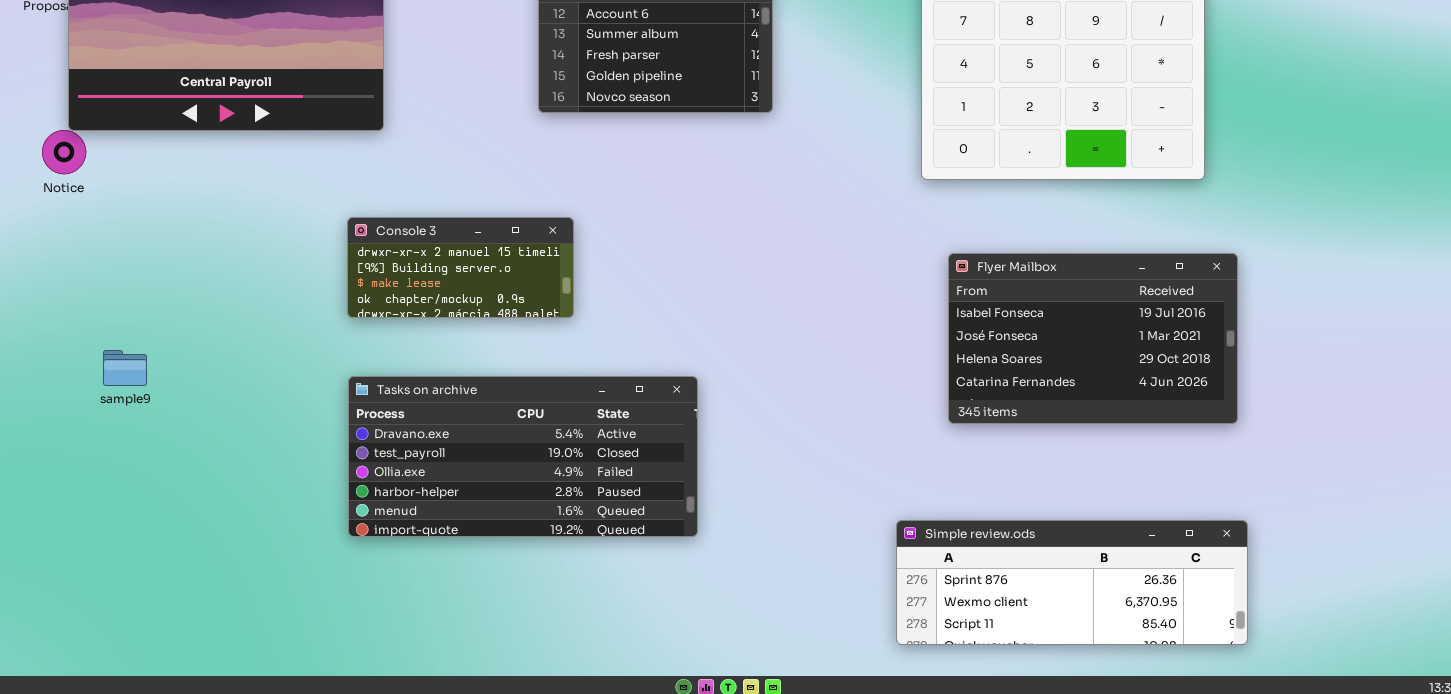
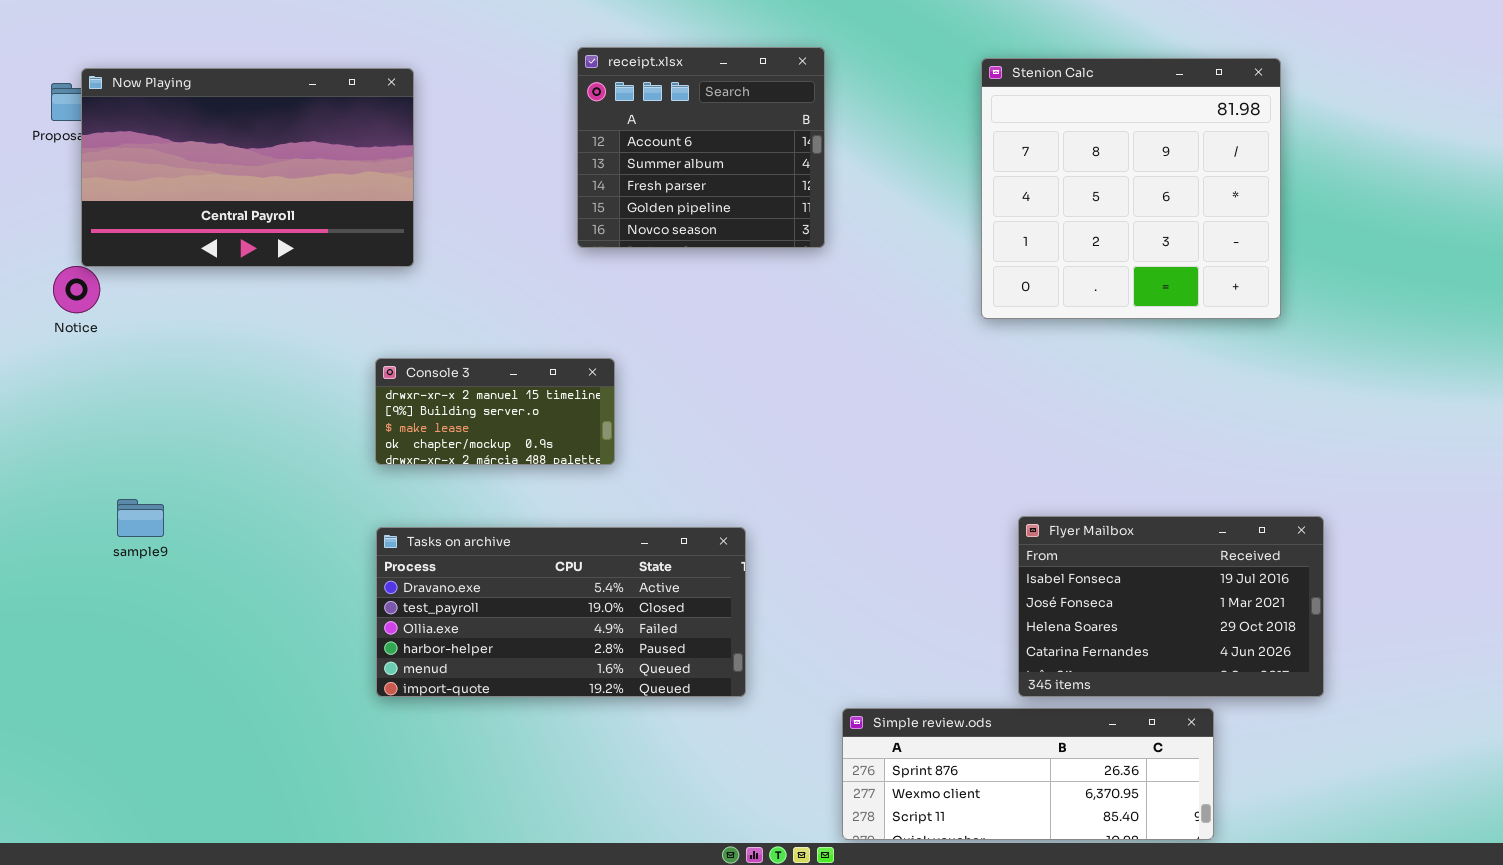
Flyer Mailbox: [948,253,1238,424] -> [1018,516,1324,697], moved
Simple review.ods: [896,520,1248,645] -> [842,708,1214,840], moved

